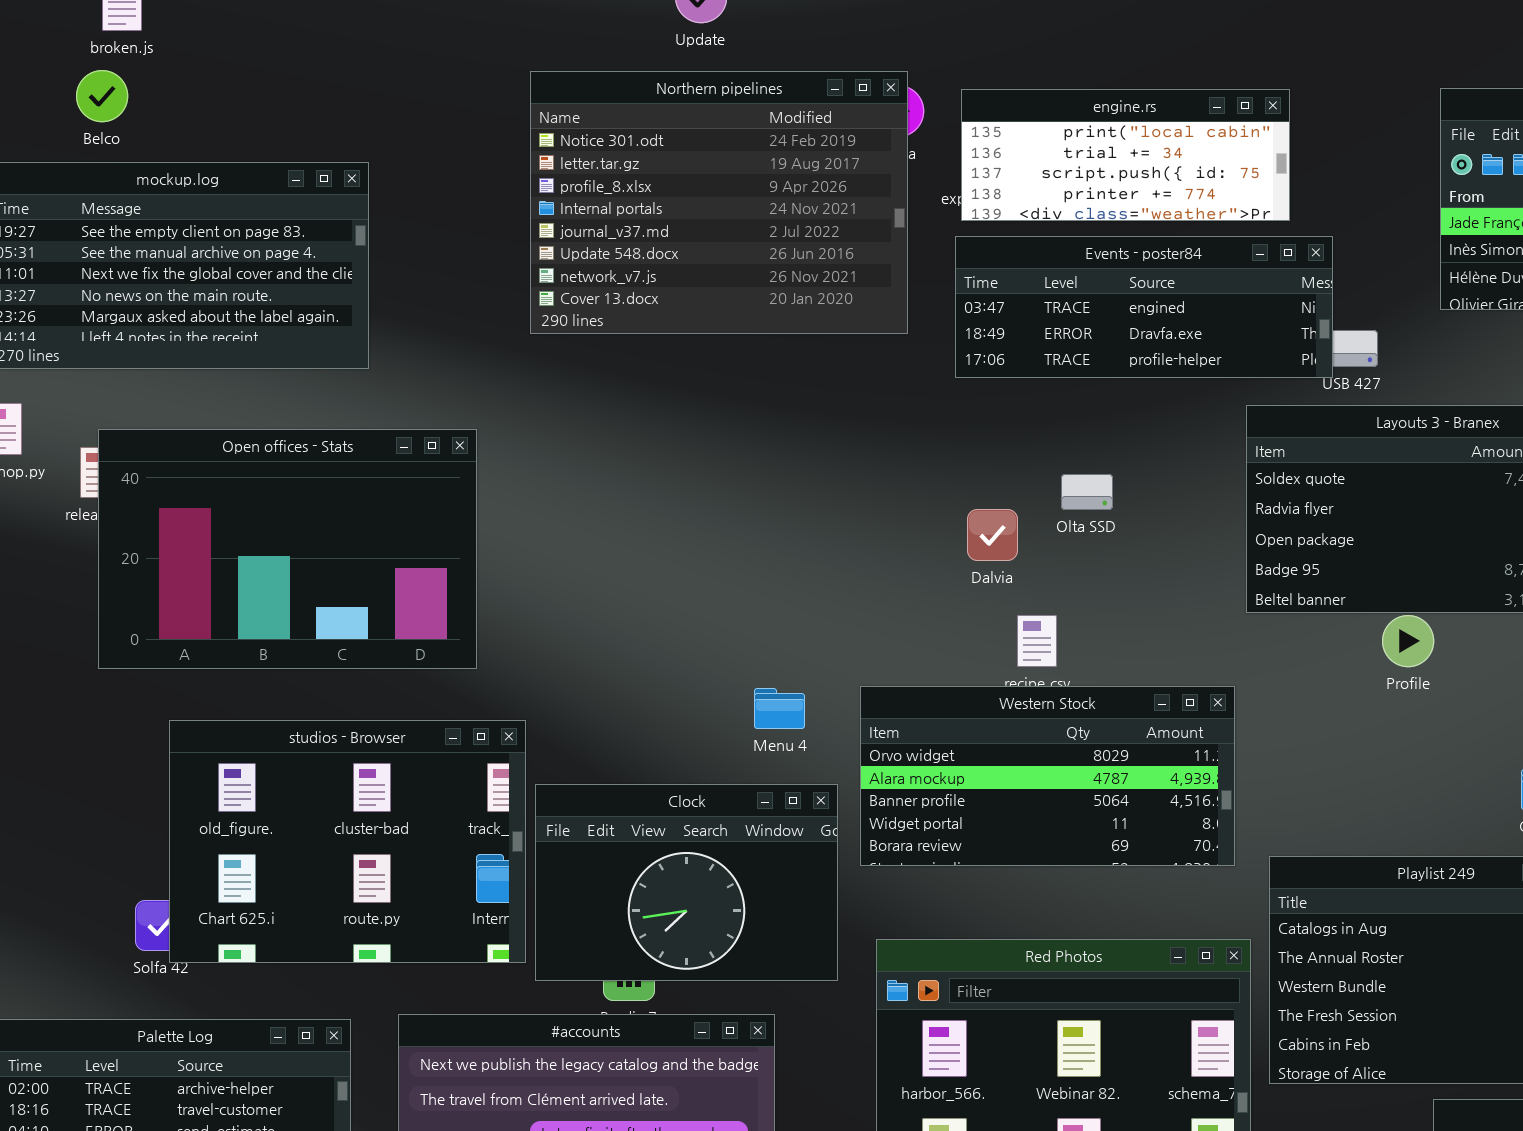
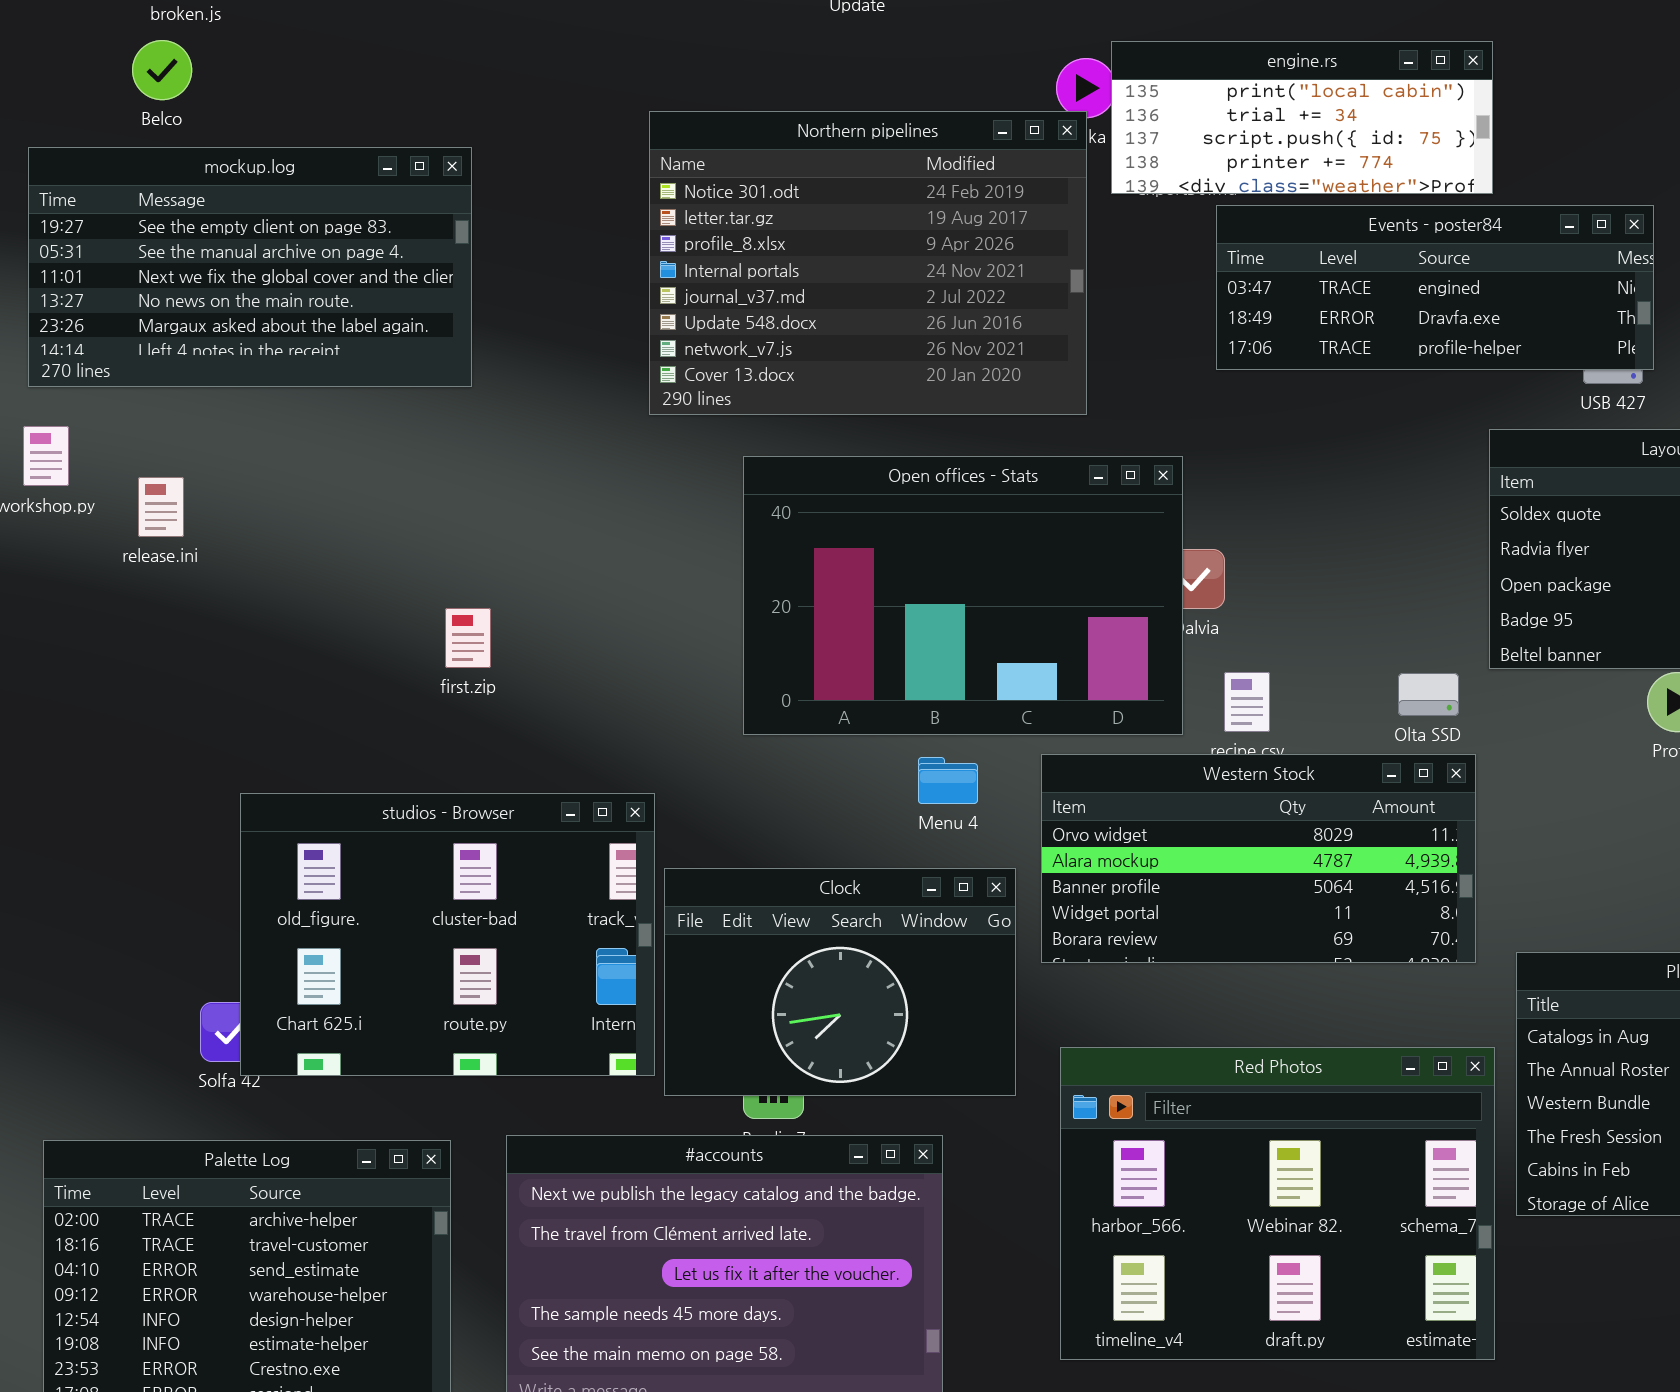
Northern pipelines: [530,71,908,334] -> [649,111,1087,415], moved
engine.rs: [961,89,1290,221] -> [1111,41,1493,194], moved
Events - poster84: [955,236,1333,378] -> [1216,205,1654,370], moved
Open offices - Stats: [98,429,477,669] -> [743,456,1183,735], moved
Olta SSD: [1061,474,1113,510] -> [1398,673,1459,716], moved

